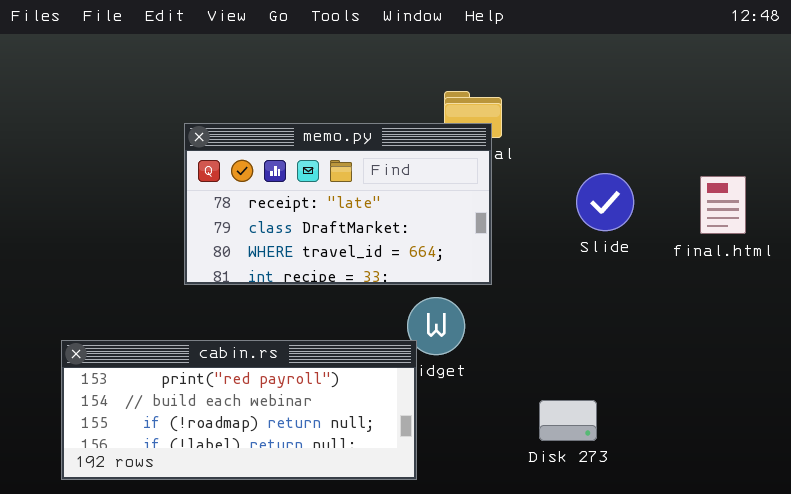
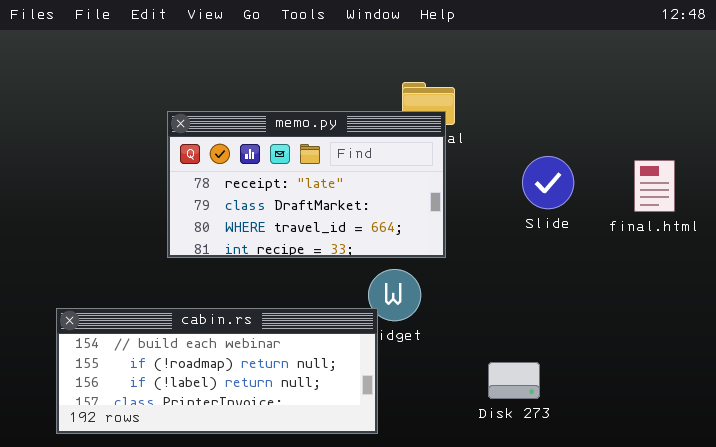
cabin.rs: [61,340,417,480] -> [56,308,378,434], scrolled down 1 row

